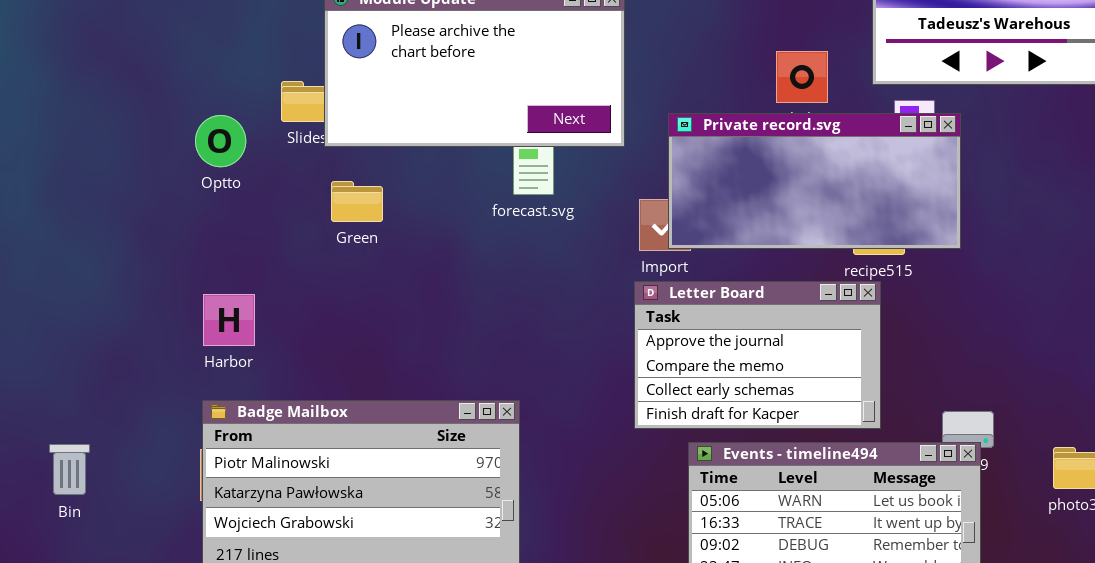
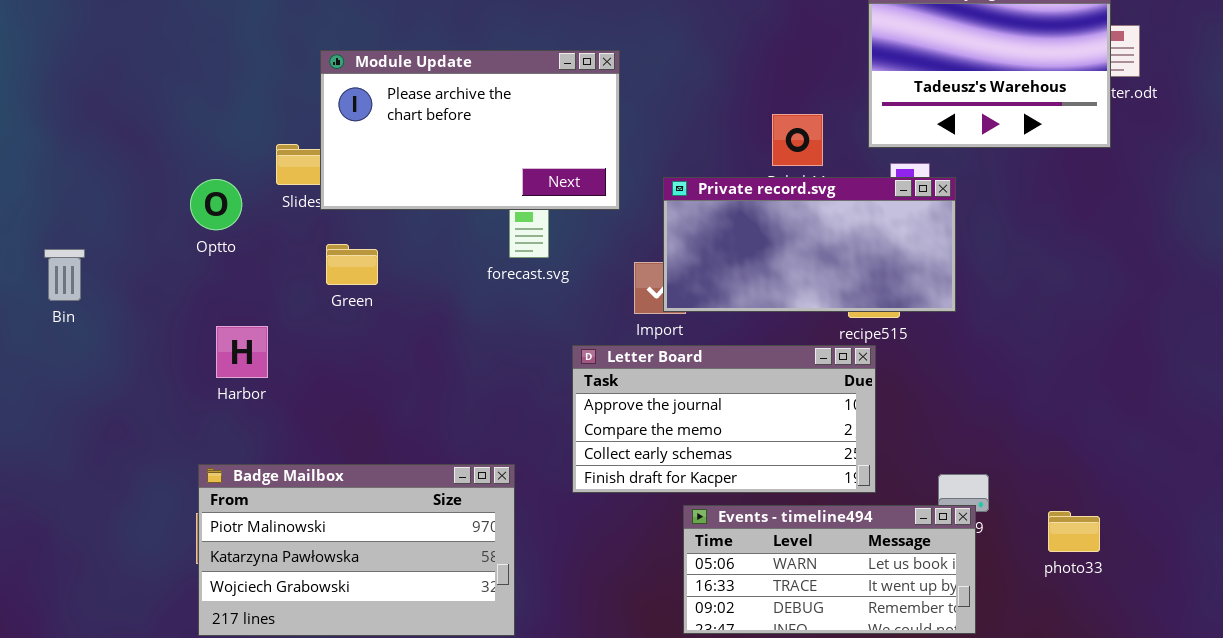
Letter Board: [634,281,881,429] -> [572,345,876,493], resized
Harbor: [203,294,255,346] -> [216,326,268,378], moved
Bin: [49,444,90,495] -> [44,249,85,301], moved

